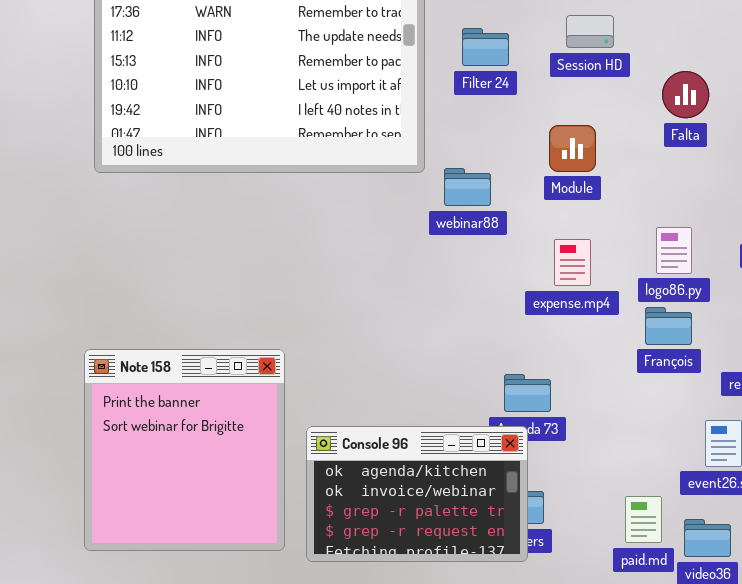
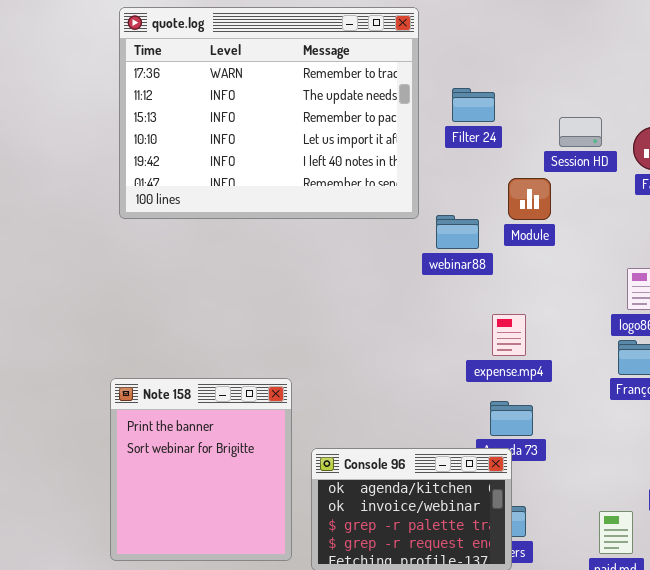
Session HD: [566,15,614,48] -> [559,117,602,147], moved
Module: [549,125,596,172] -> [508,178,551,220], moved
expense.mp4: [554,239,591,286] -> [492,314,526,356], moved

